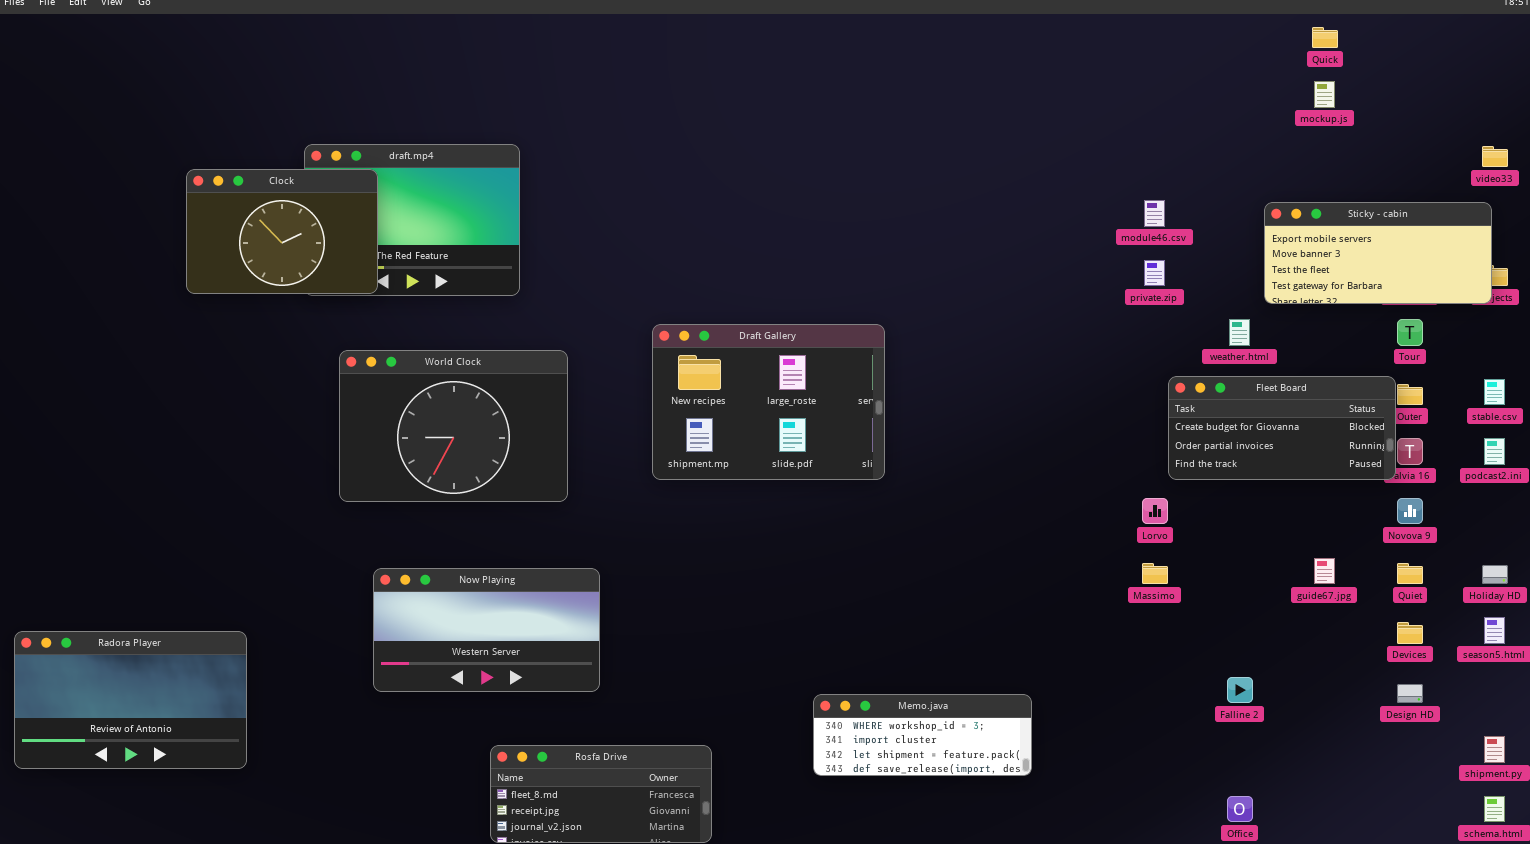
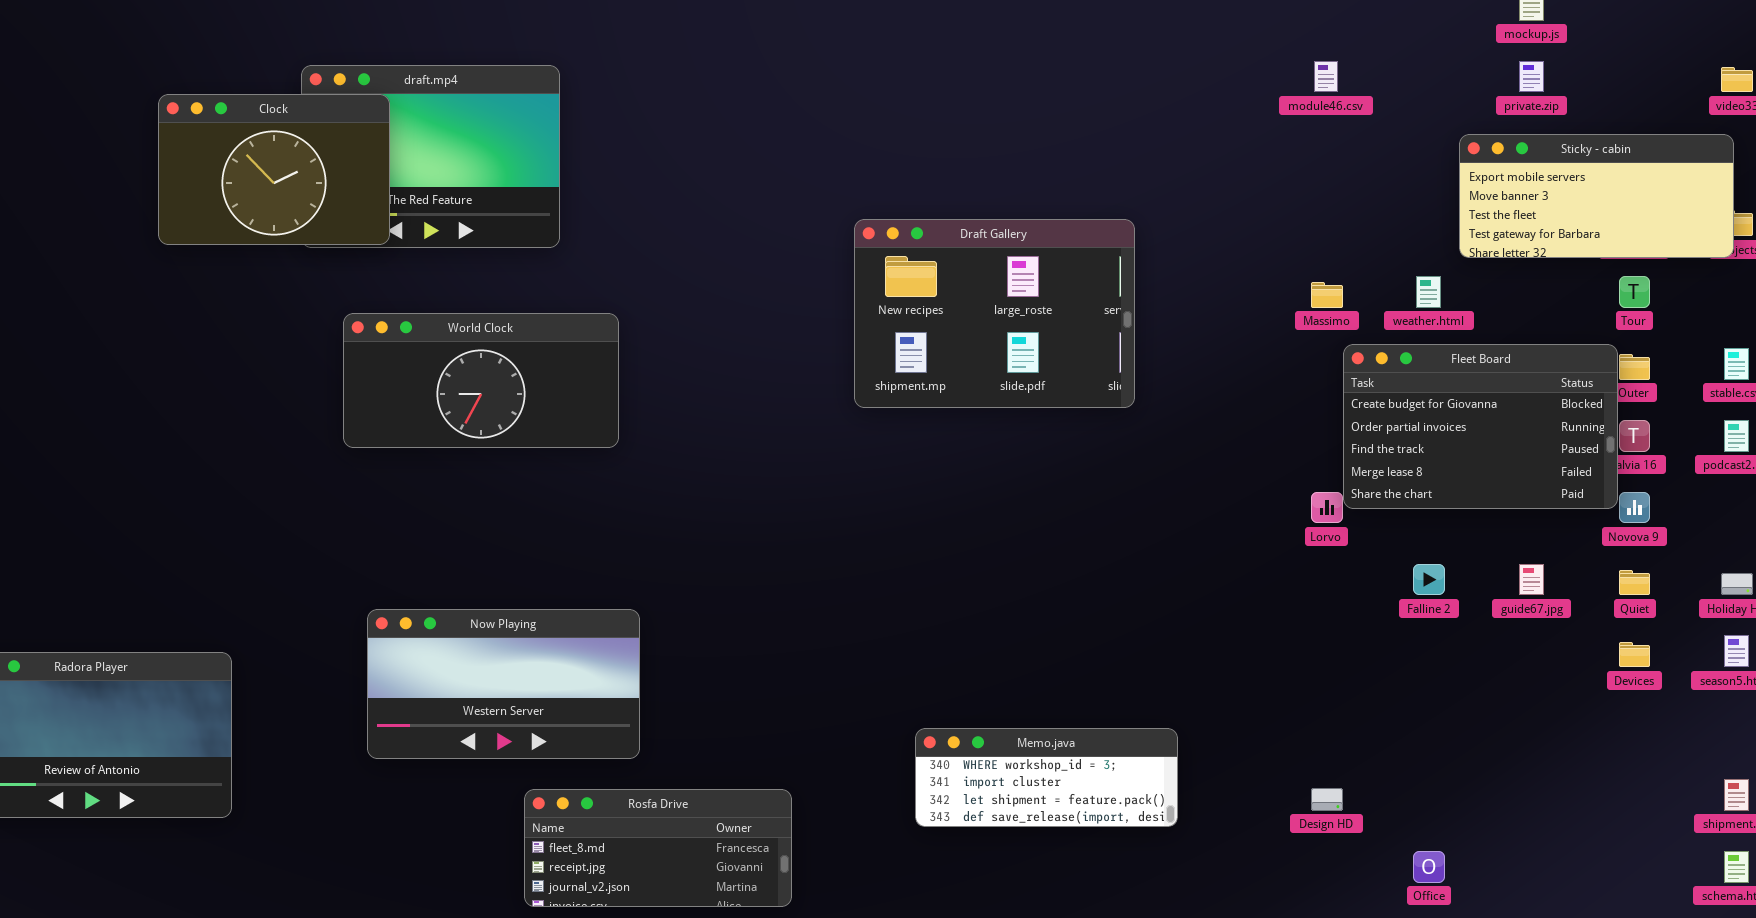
module46.csv: [1144,200,1165,227] -> [1314,61,1338,92], moved
private.zip: [1144,260,1165,286] -> [1519,61,1544,92], moved
Draft Gallery: [652,324,885,480] -> [854,219,1135,408], moved
World Clock: [339,350,568,502] -> [343,313,619,448], resized
Fleet Board: [1168,376,1396,480] -> [1343,344,1618,509], resized
Massimo: [1142,563,1168,584] -> [1311,282,1343,308], moved
Now Playing: [373,568,600,692] -> [367,609,640,759], moved
Falline 2: [1227,677,1253,703] -> [1413,564,1445,595], moved
Design HD: [1397,684,1423,703] -> [1311,788,1343,811], moved

